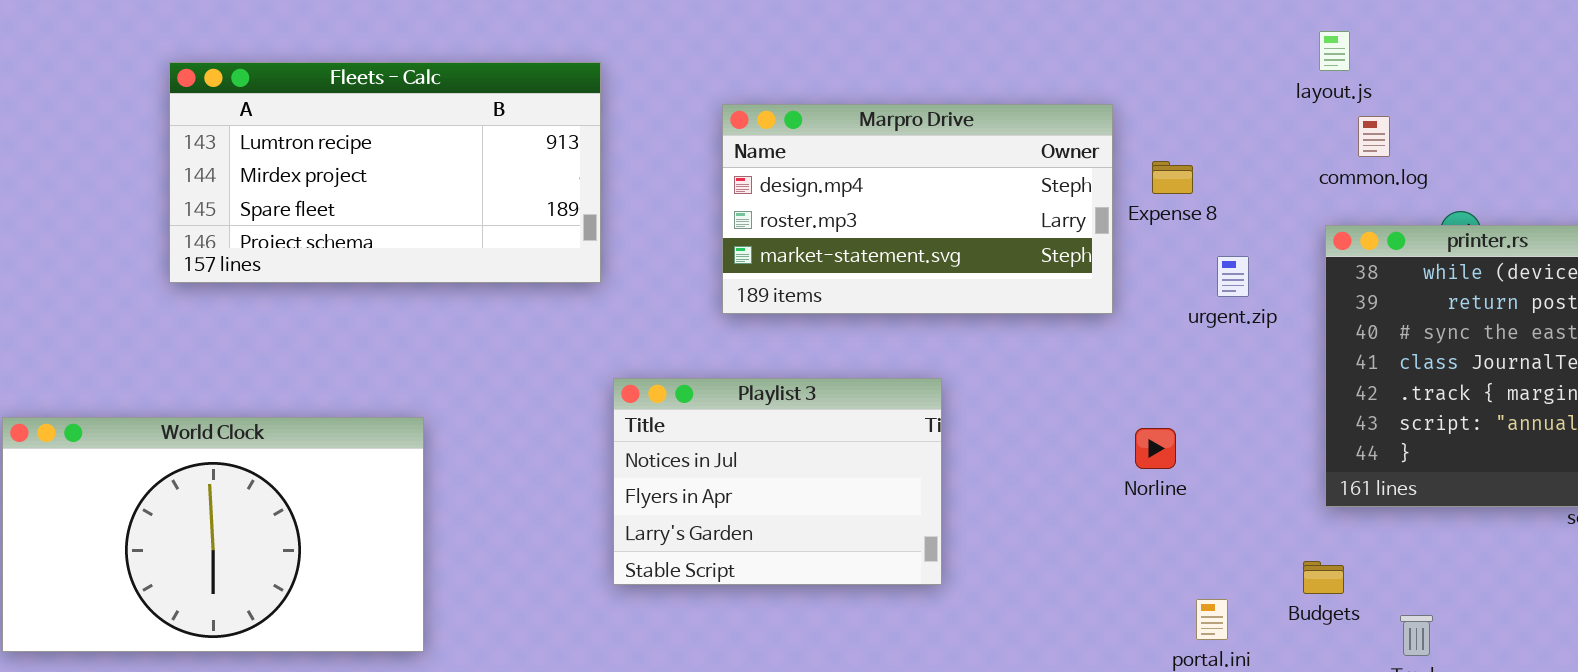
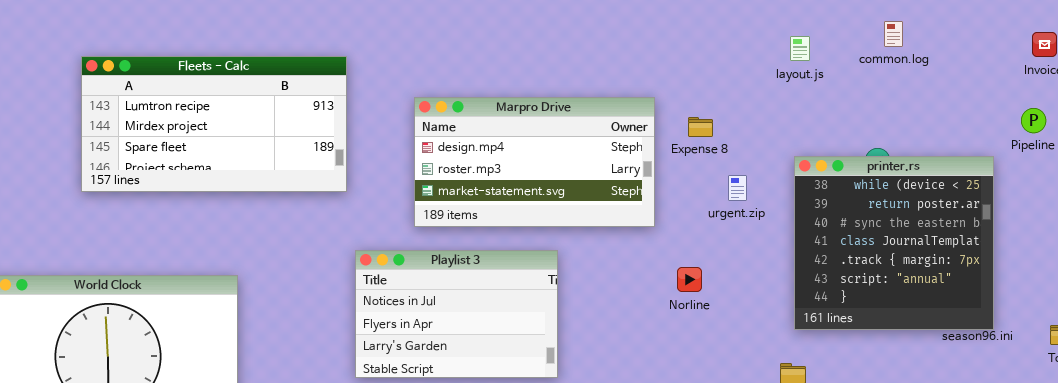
Marpro Drive: [722,104,1113,314] -> [414,97,655,227], moved
common.log: [1358,116,1390,157] -> [884,21,903,47], moved
Norline: [1135,428,1176,469] -> [677,267,702,292], moved

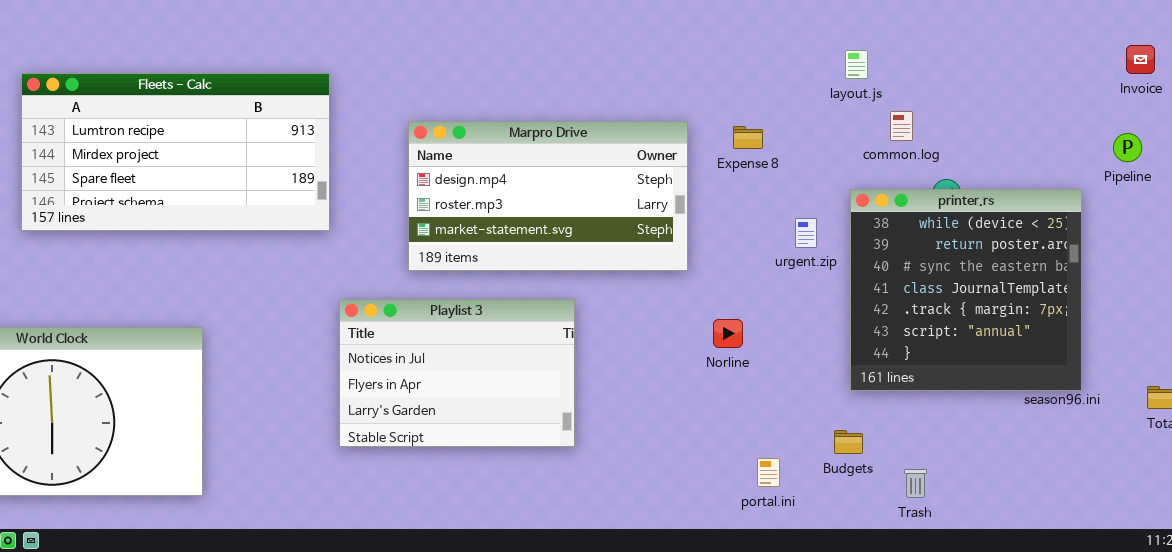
common.log: [884,21,903,47] -> [890,111,913,141], moved
Expense 8: [688,117,713,137] -> [733,126,763,149], moved
urgent.zip: [728,175,747,201] -> [795,218,817,248], moved

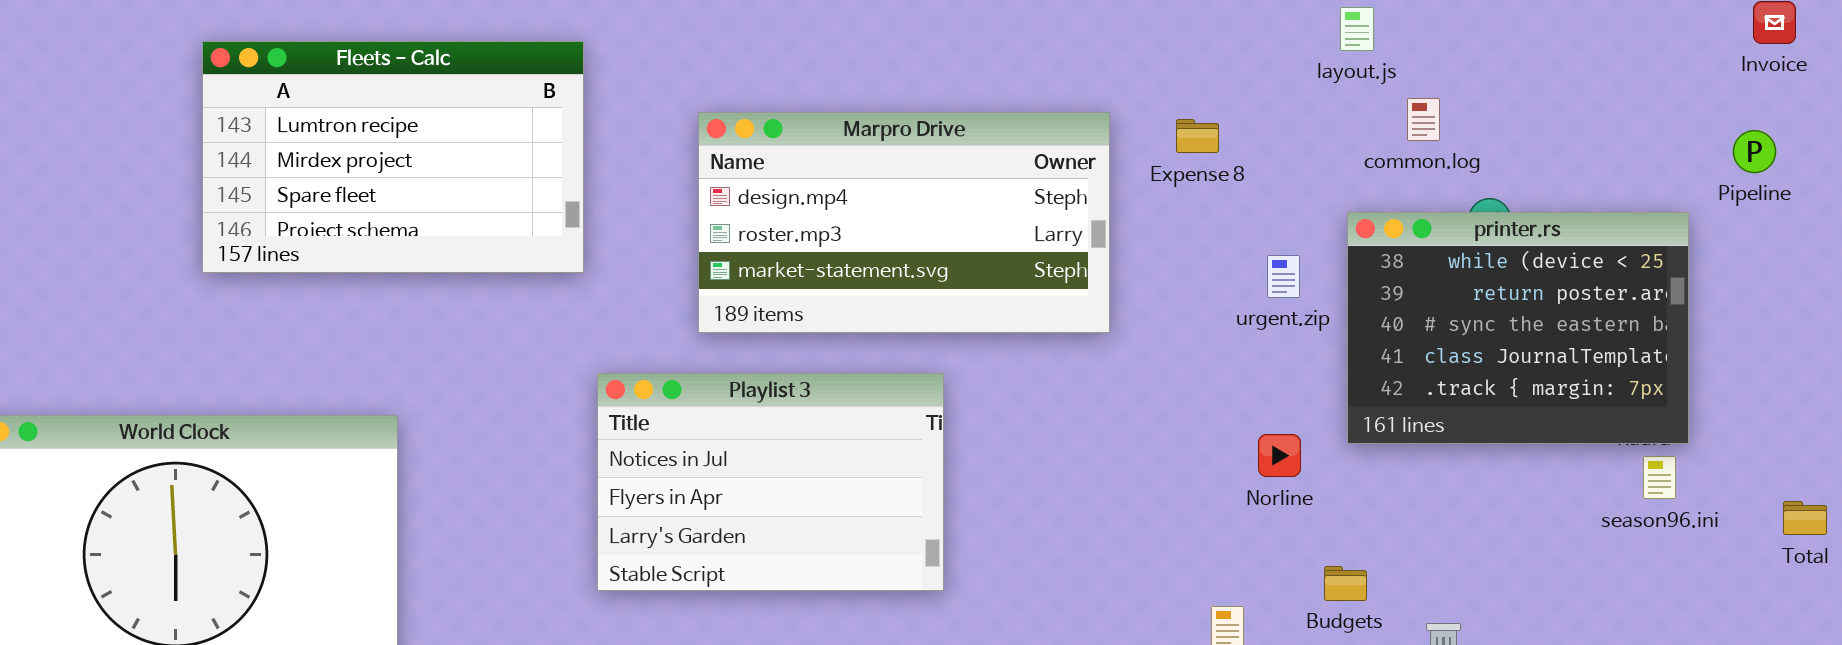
Fleets - Calc: [21,73,330,231] -> [202,41,584,273], resized
printer.rs: [850,189,1082,391] -> [1347,212,1689,444], resized
Norline: [713,319,743,348] -> [1258,434,1301,477], moved

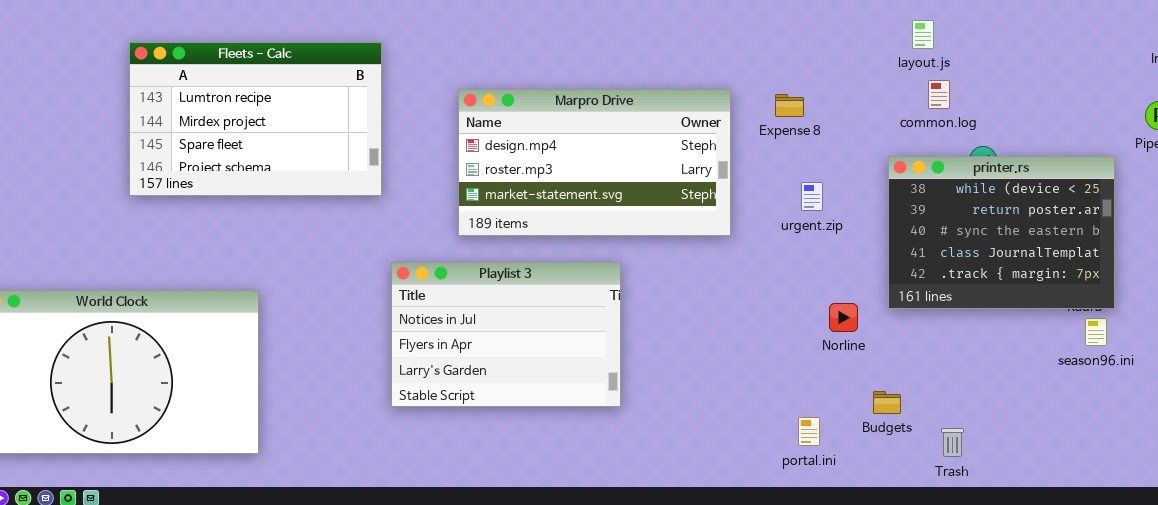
layout.js: [1340,7,1374,51] -> [912,20,934,49], moved
urgent.zip: [1267,255,1300,298] -> [801,182,823,211], moved

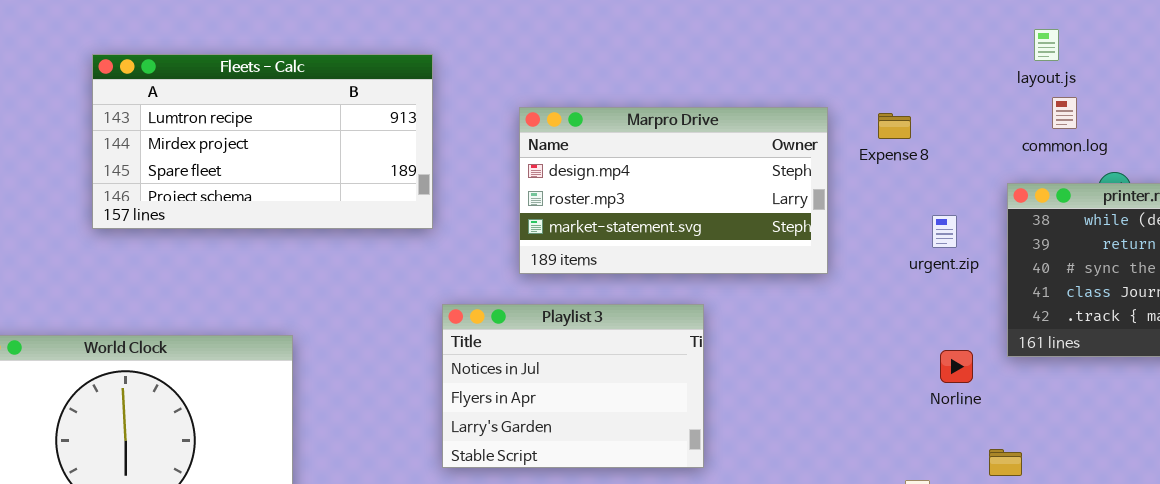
Fleets - Calc: [129,42,382,196] -> [92,54,433,229], resized
urgent.zip: [801,182,823,211] -> [932,215,957,248], moved

